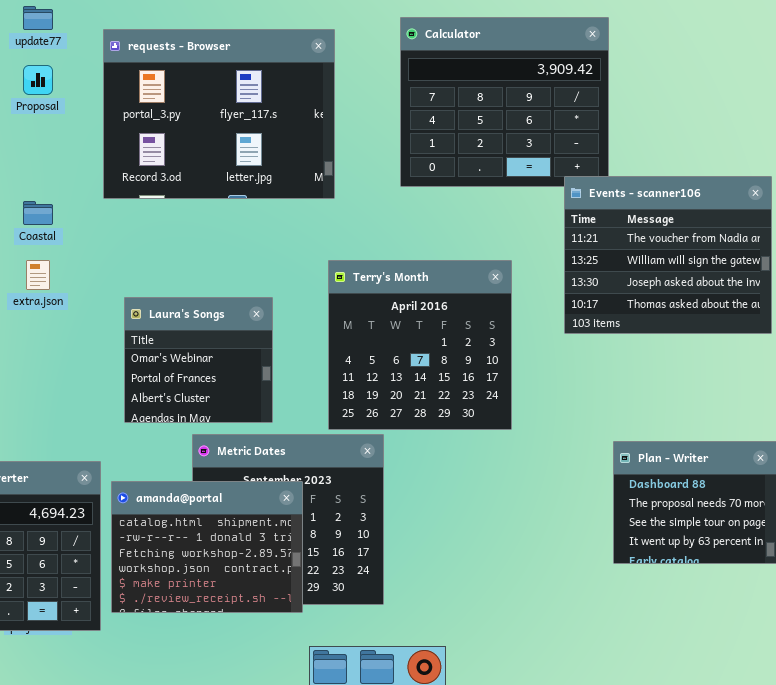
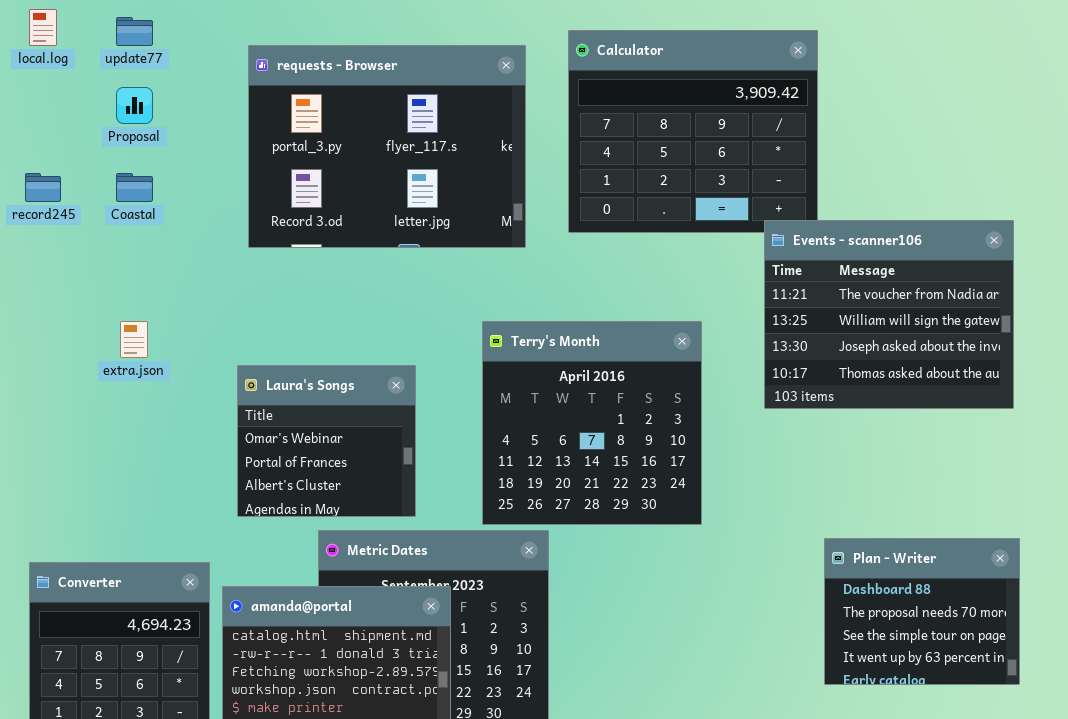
requests - Browser: [103,29,335,199] -> [248,45,526,248], moved
Coastal: [23,201,53,225] -> [116,173,153,202], moved

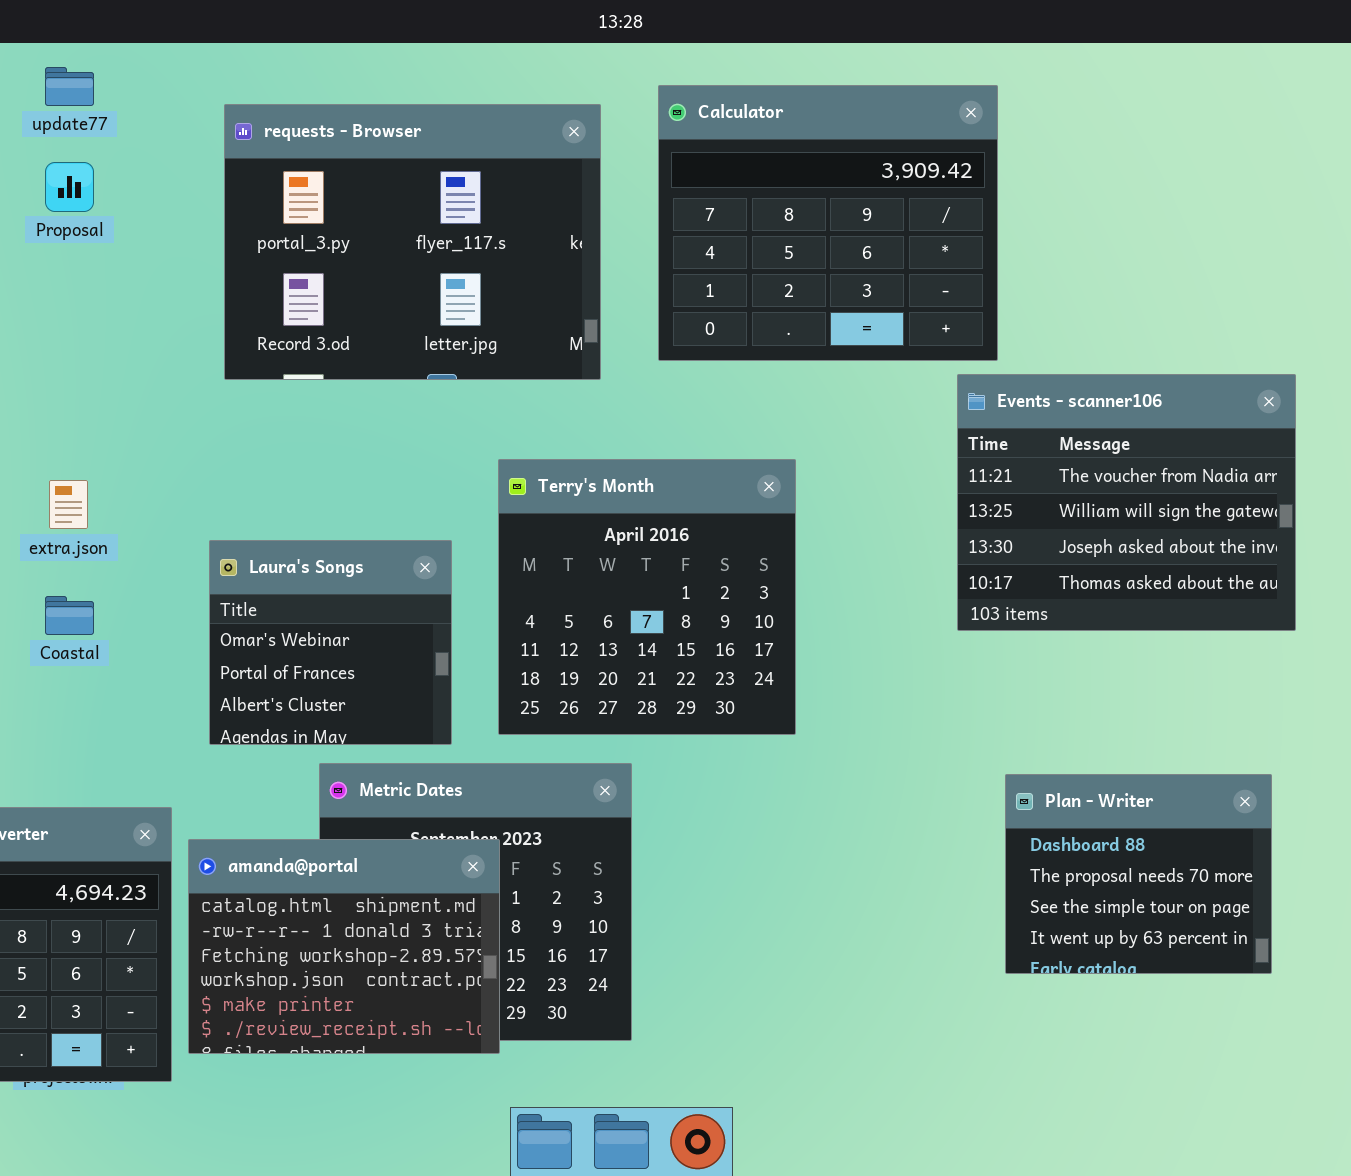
Coastal: [116,173,153,202] -> [45,596,94,635], moved
Events - scanner106: [764,220,1014,409] -> [957,374,1296,631], moved
Terry's Month: [482,321,702,525] -> [498,459,796,735], moved

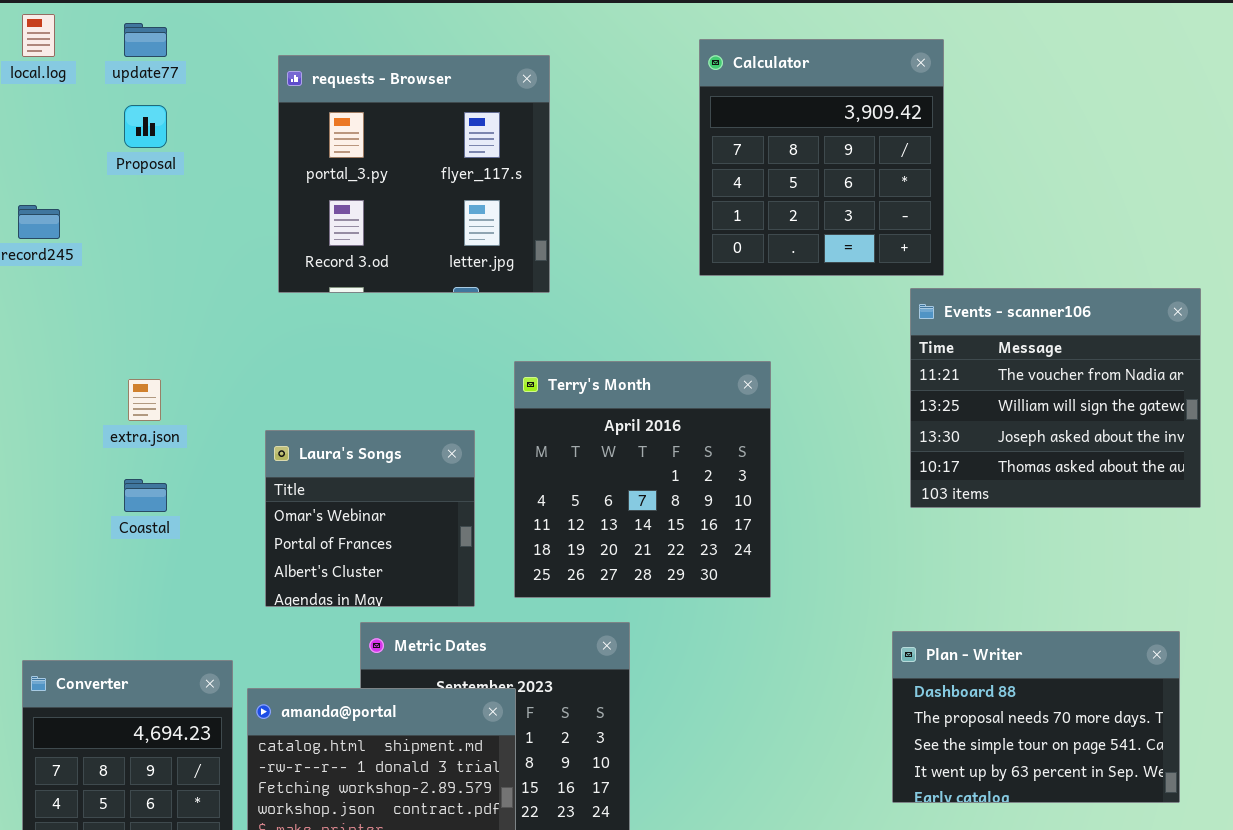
Calculator: [658,85,998,361] -> [699,39,944,276], resized
requests - Browser: [224,104,601,380] -> [278,55,550,293], resized
Plan - Writer: [1005,774,1272,974] -> [892,631,1180,803], resized

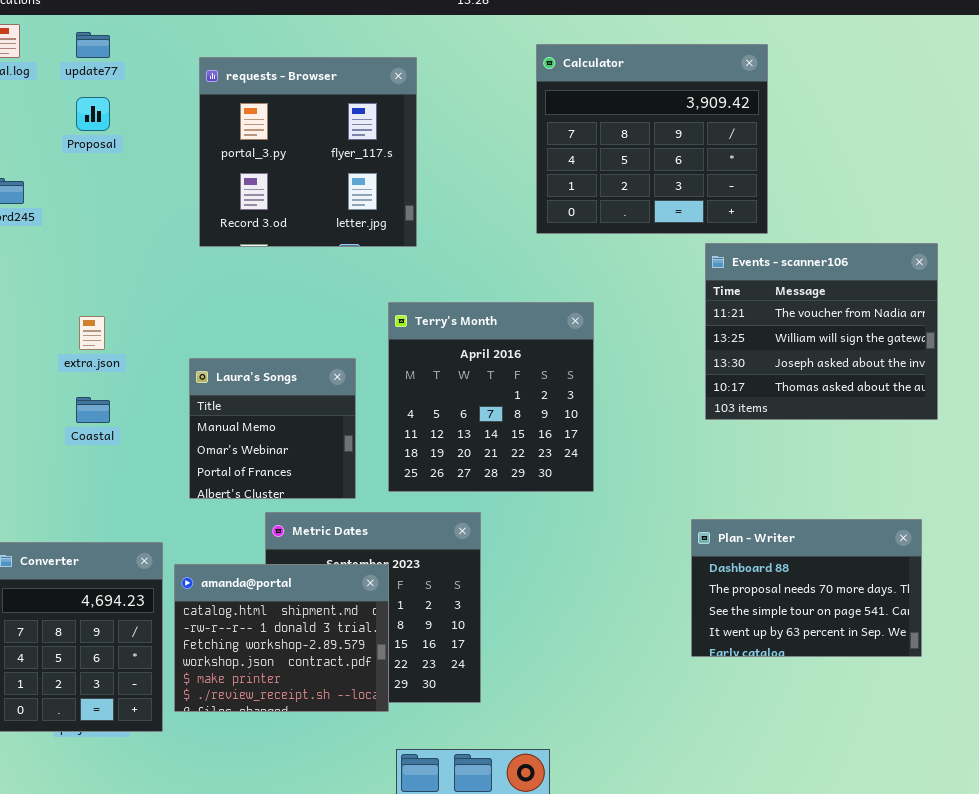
Calculator: [699,39,944,276] -> [536,44,768,234], resized
Laura's Songs: [265,430,475,607] -> [189,358,356,499], scrolled up 1 row

